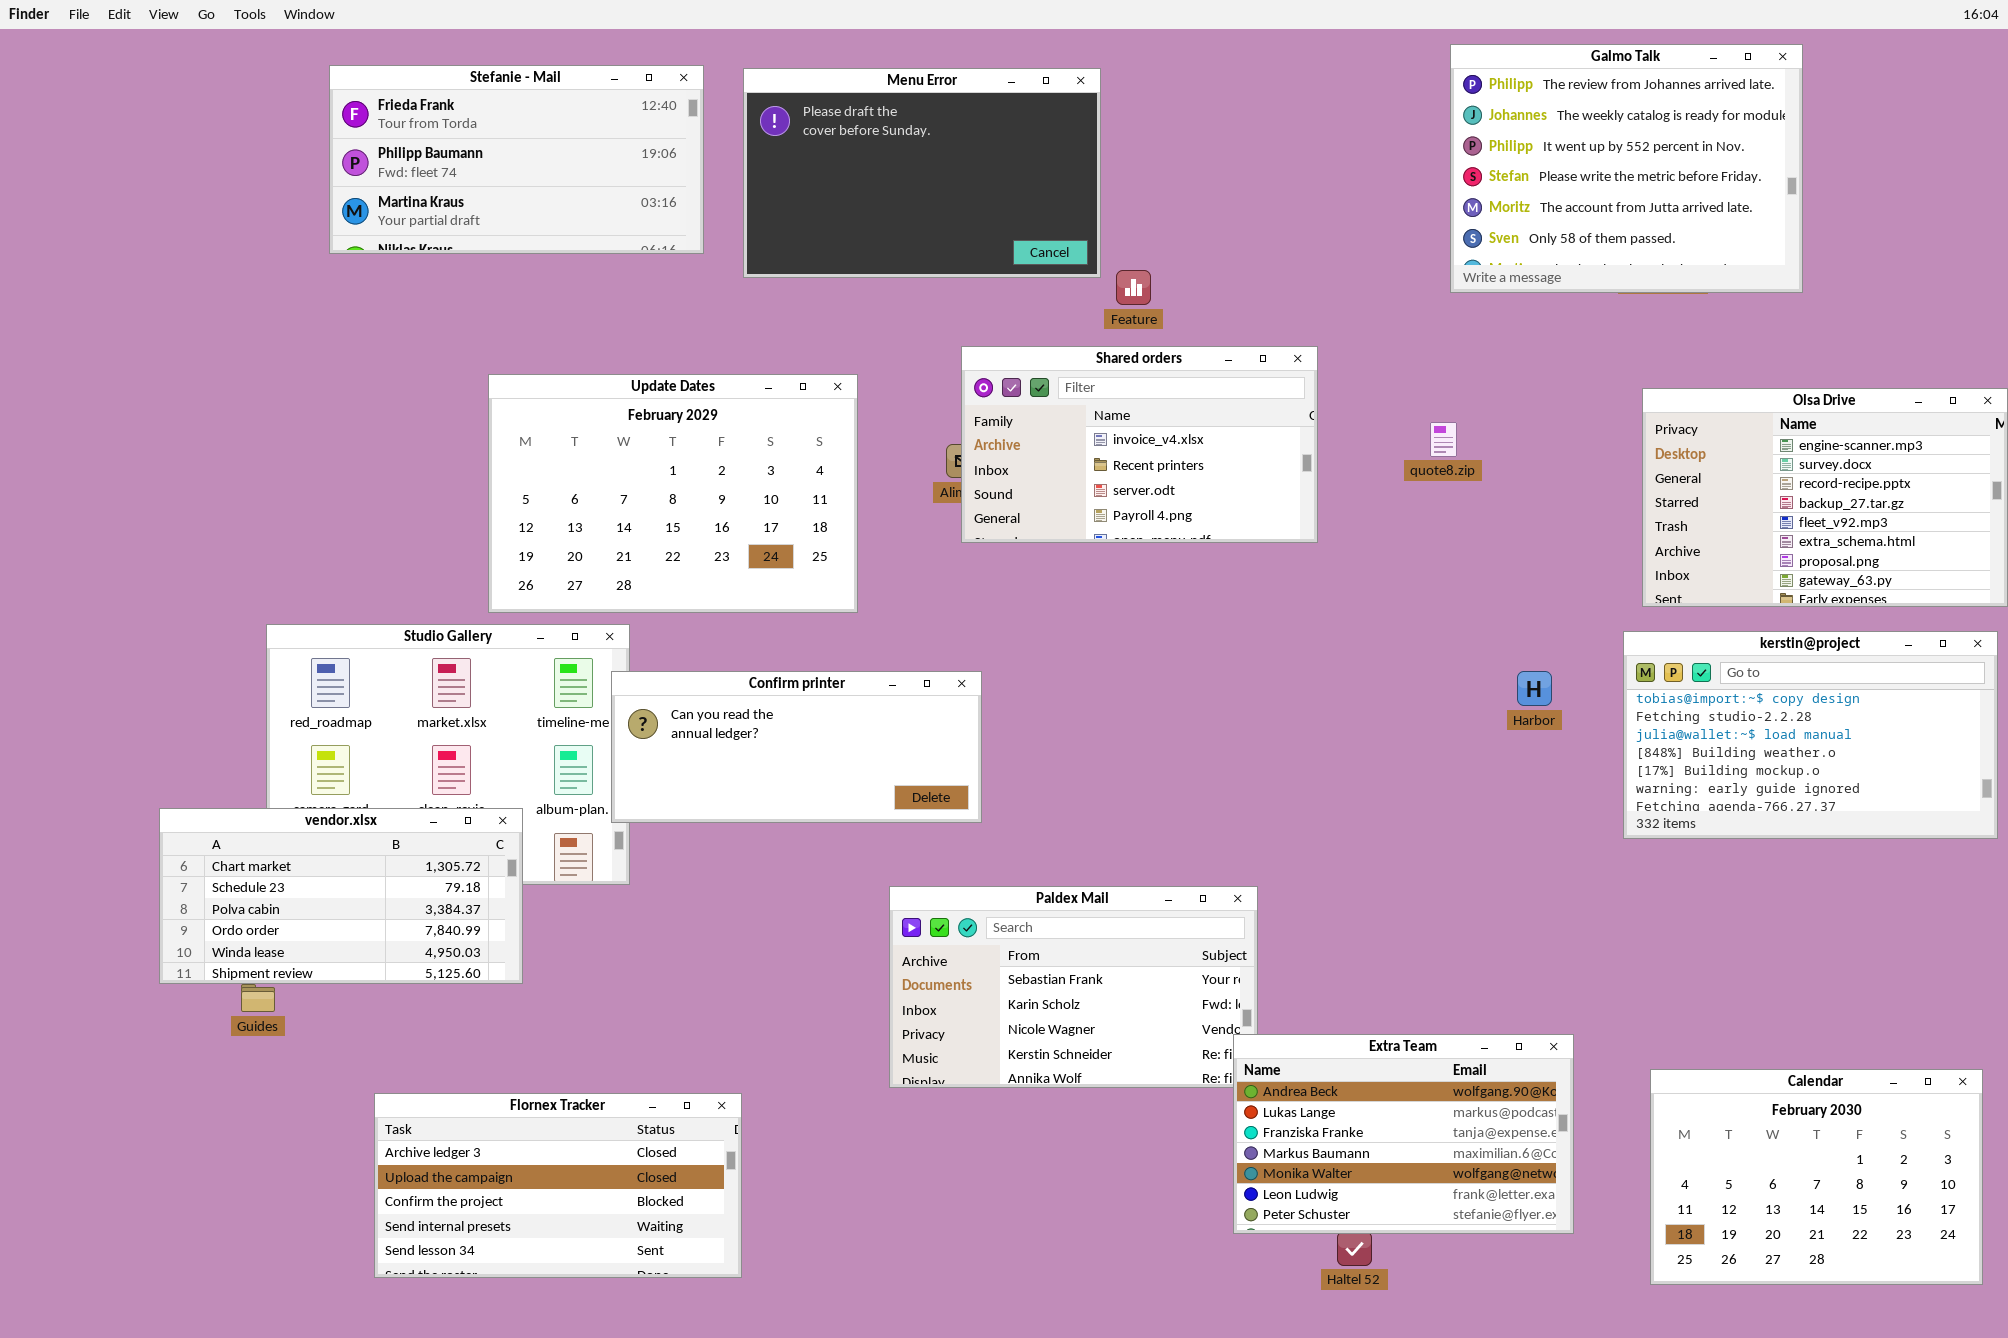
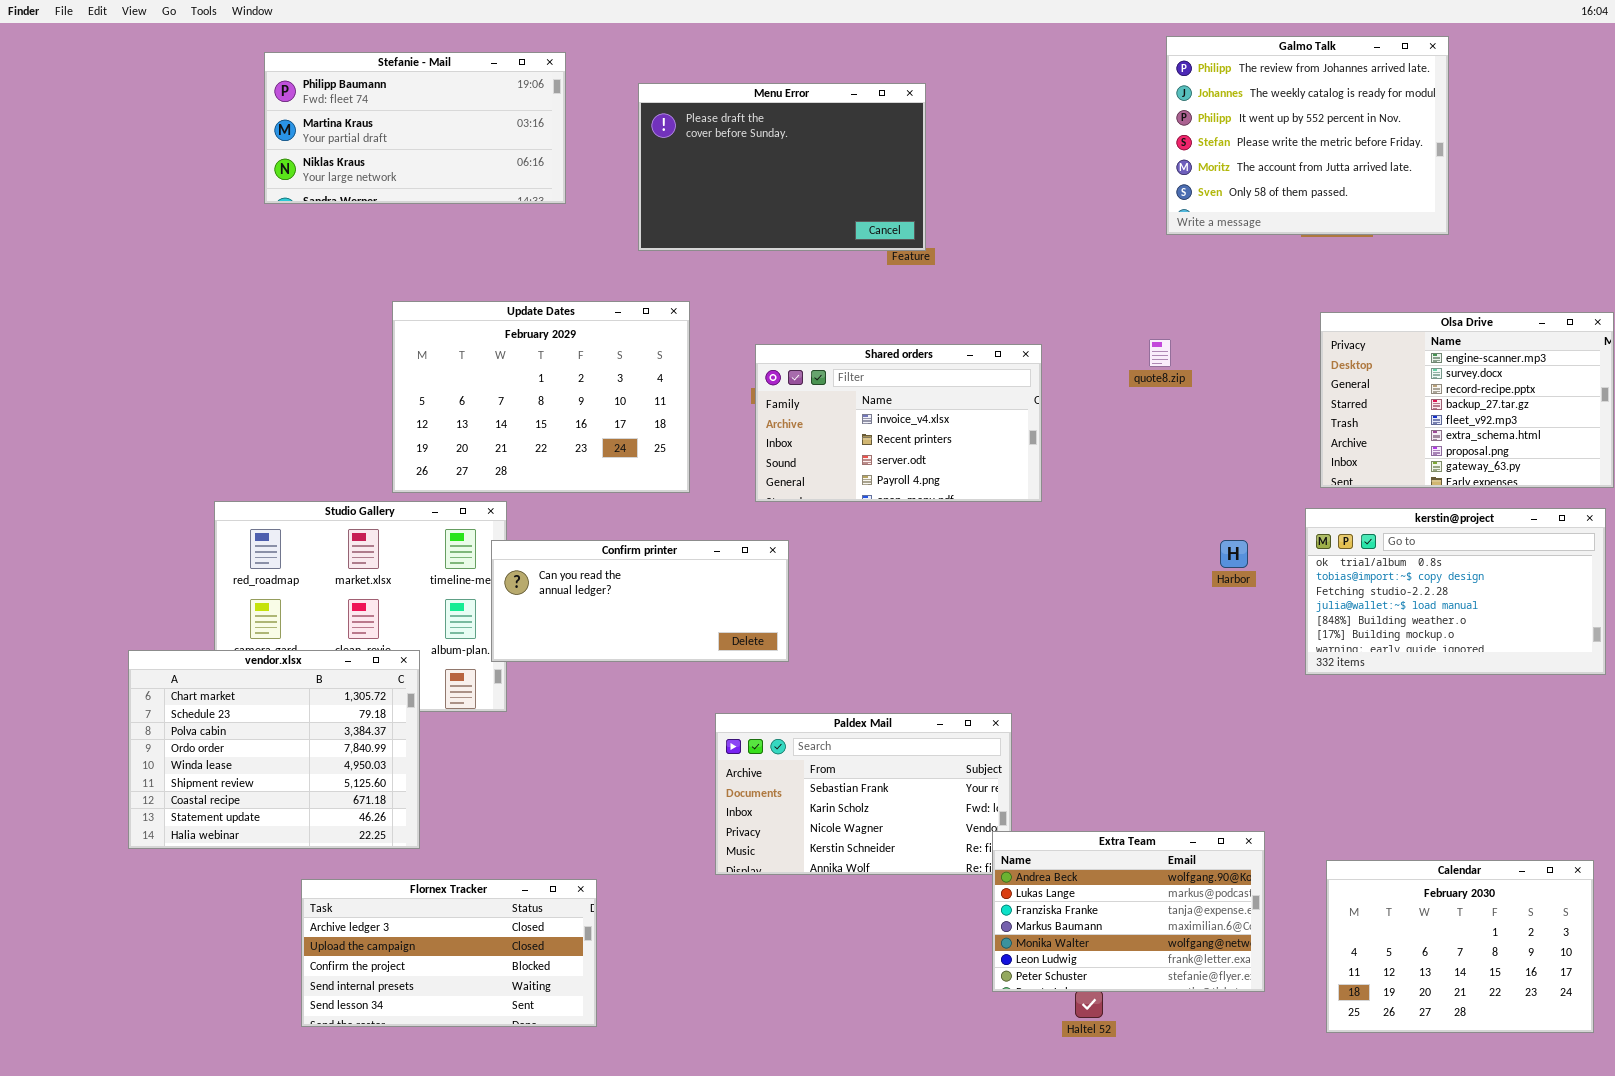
Stefanie - Mail: [329,65,704,254] -> [264,52,566,204], scrolled down 1 row
Menu Error: [743,68,1101,278] -> [638,83,926,251], moved
Shared orders: [961,346,1318,543] -> [755,344,1042,502], moved
kerstin@project: [1623,631,1998,839] -> [1305,508,1606,675], scrolled up 1 row
vendor.xlsx: [159,808,523,984] -> [128,650,420,849], resized

